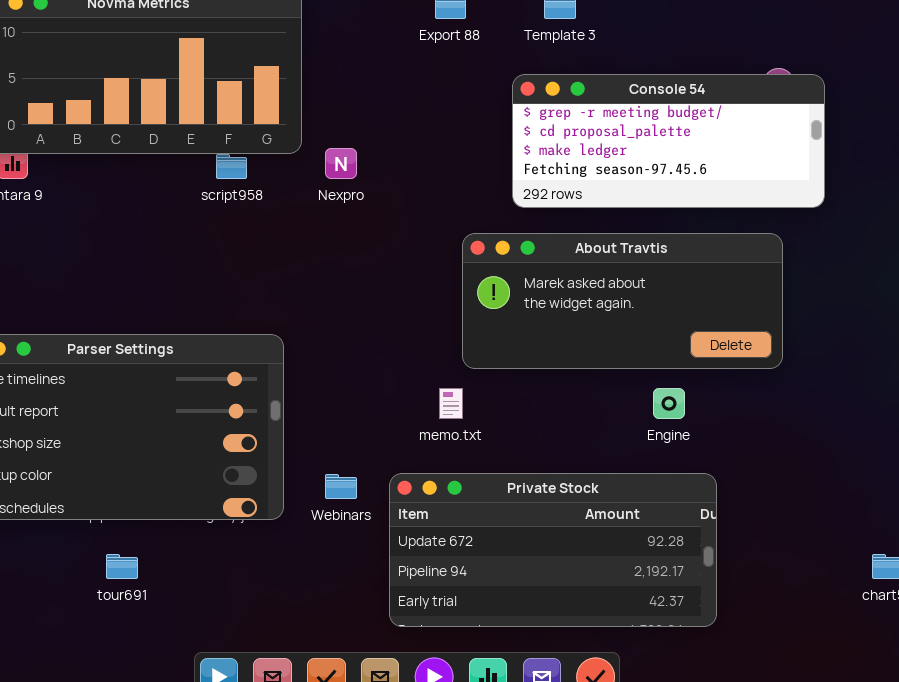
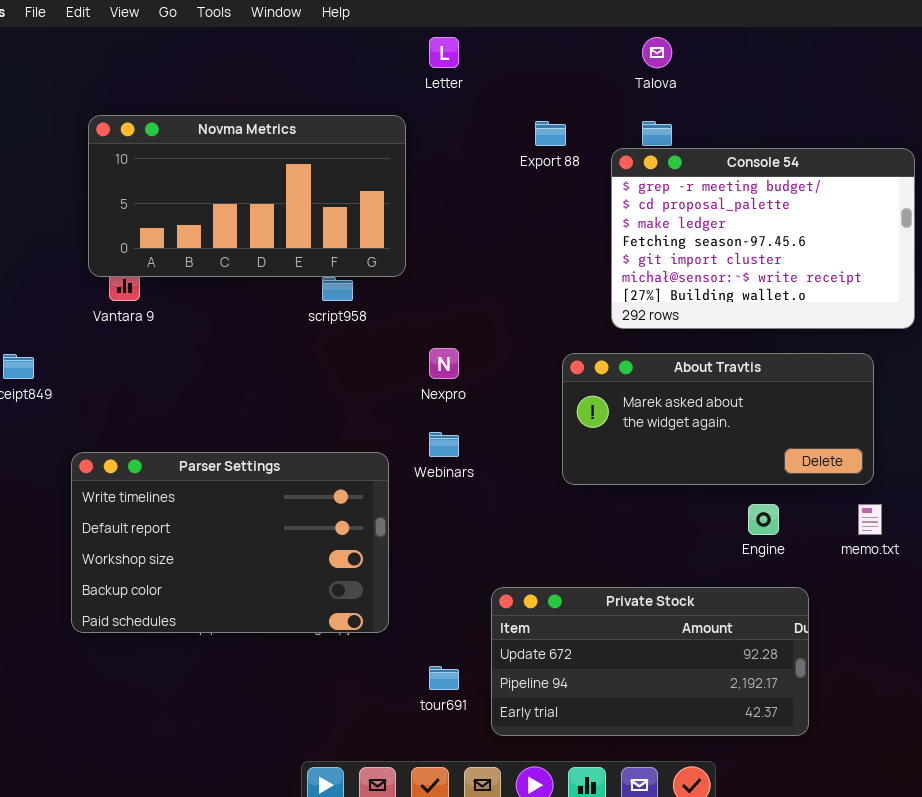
Console 54: [512,74,825,208] -> [611,148,915,329], resized
Nexpro: [325,148,357,179] -> [429,348,459,379], moved
memo.txt: [439,388,463,419] -> [858,504,882,535], moved
Webinars: [325,474,357,499] -> [429,432,459,457], moved
tour691: [106,554,138,579] -> [429,666,459,690], moved

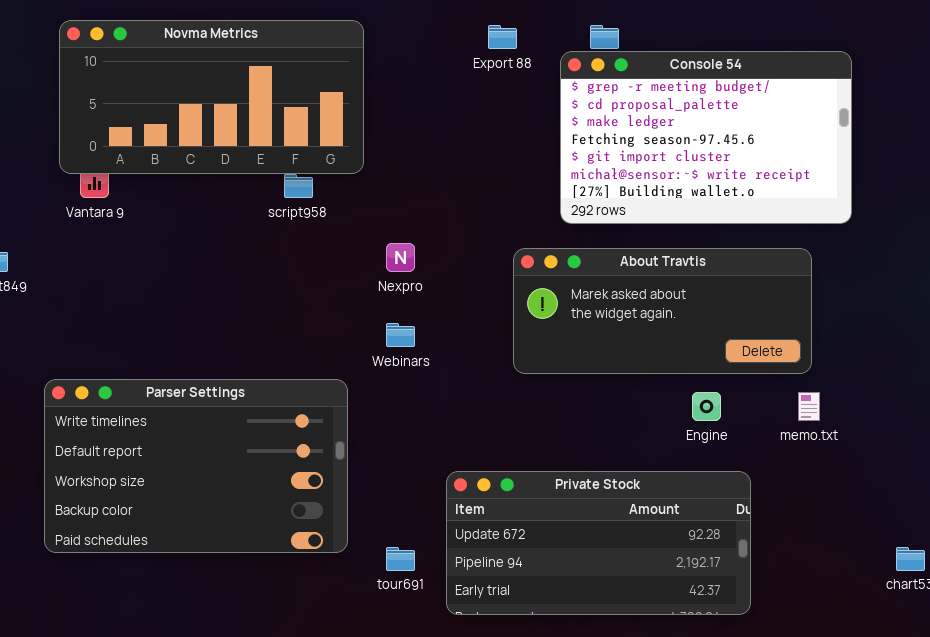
Parser Settings: [71,452,389,633] -> [44,379,348,553], moved

